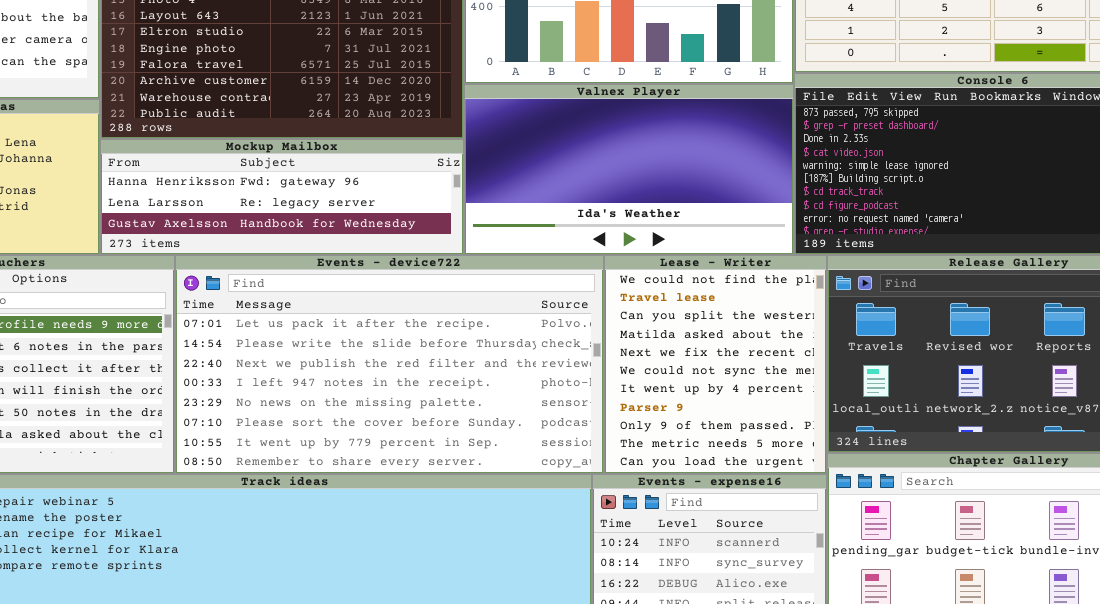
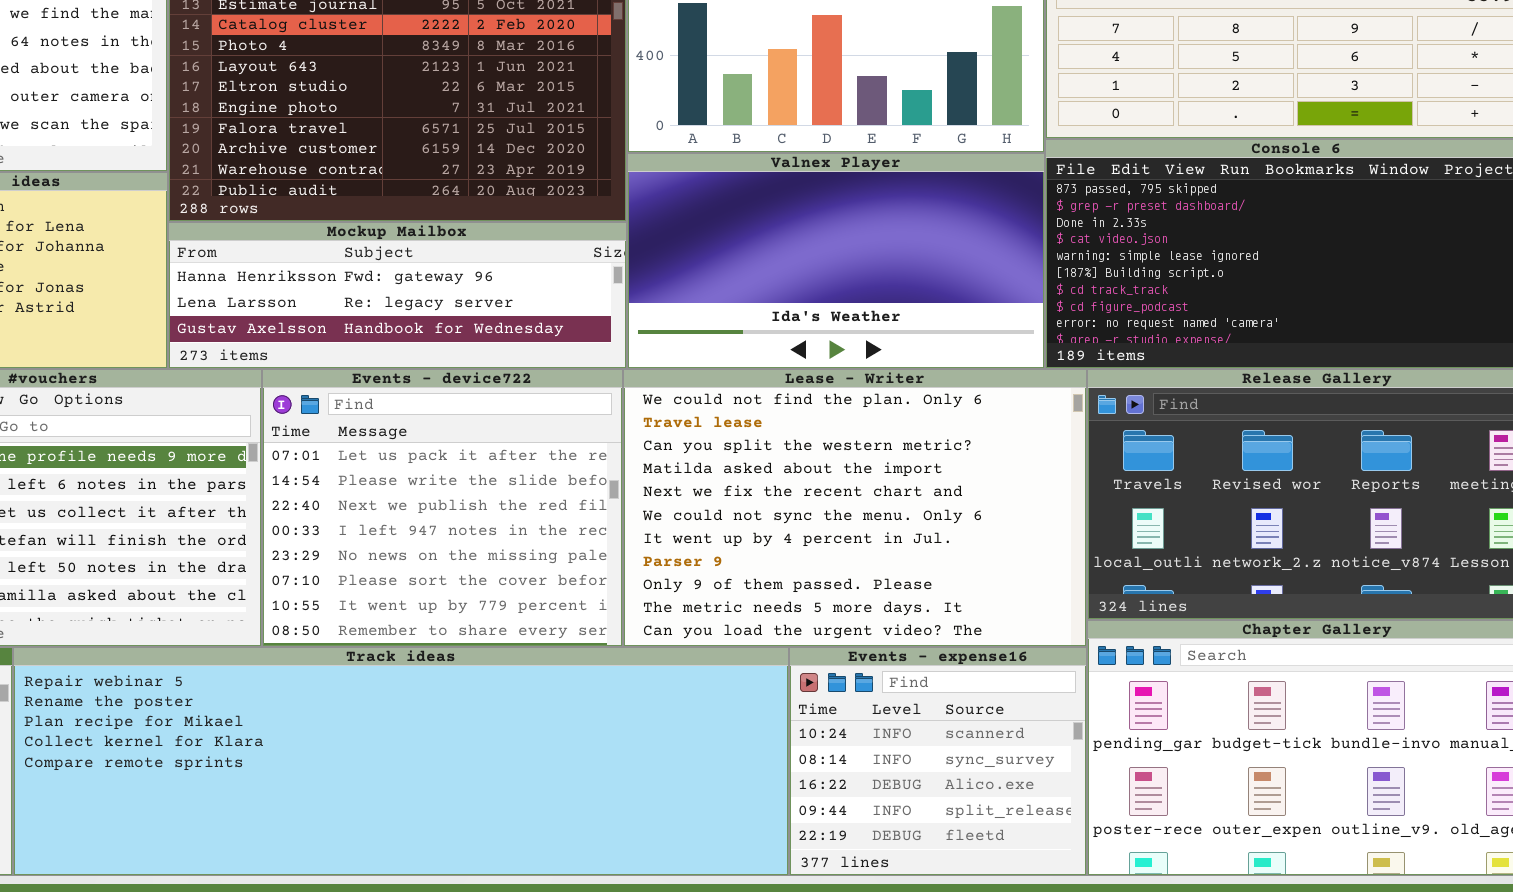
Events - device722: [175,255,604,474] -> [262,369,623,647], resized
Lease - Writer: [604,255,827,474] -> [623,369,1087,647], resized

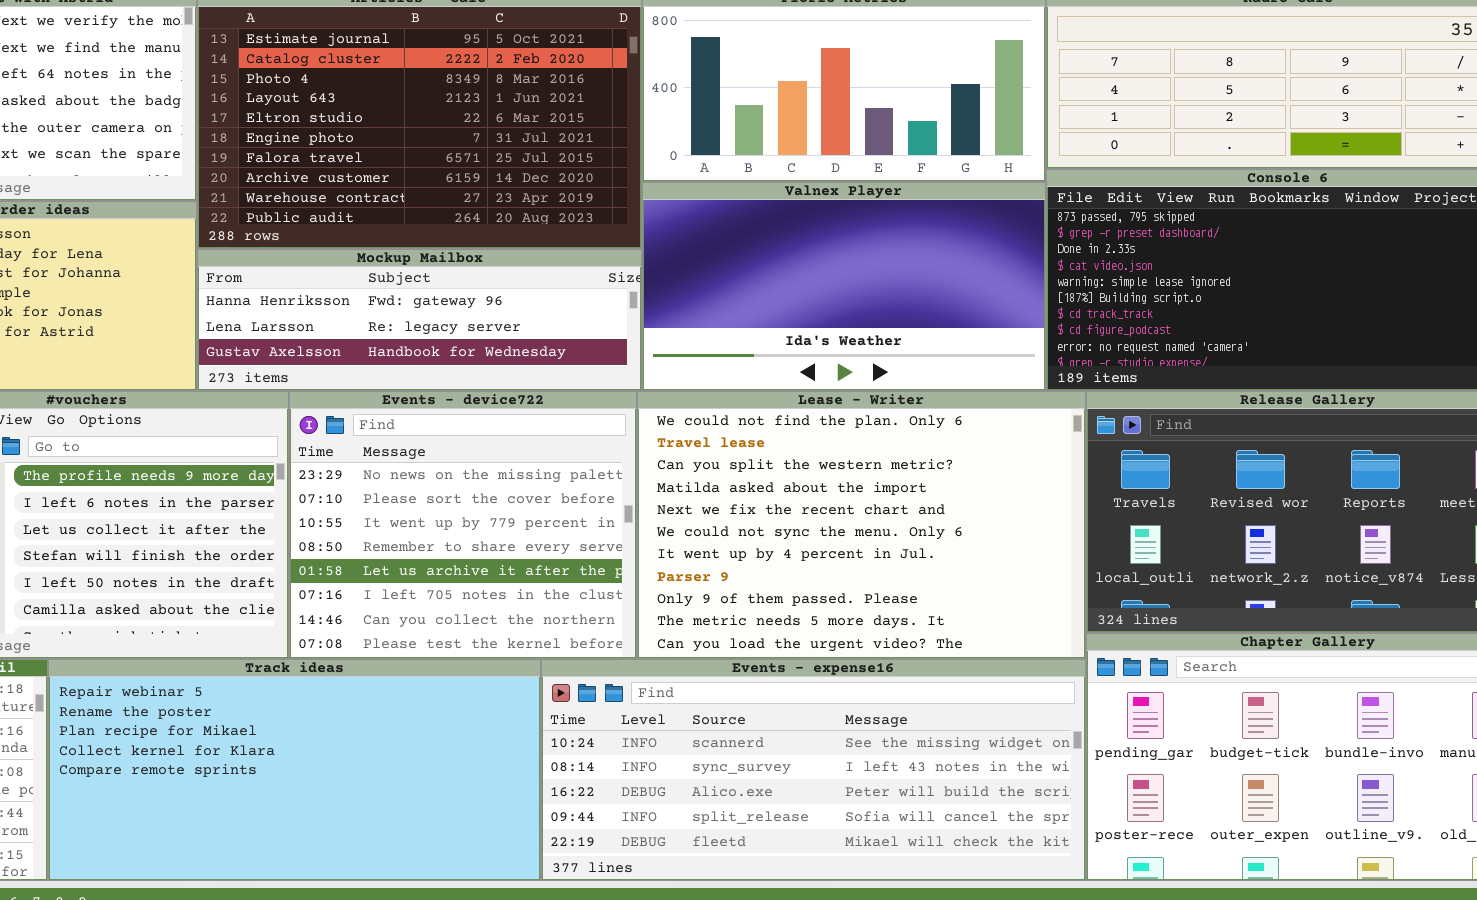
Events - device722: [262,369,623,647] -> [289,391,637,659], scrolled down 4 rows
Track ideas: [13,647,789,876] -> [48,659,541,881], resized
Events - expense16: [789,647,1087,876] -> [541,659,1086,881], resized

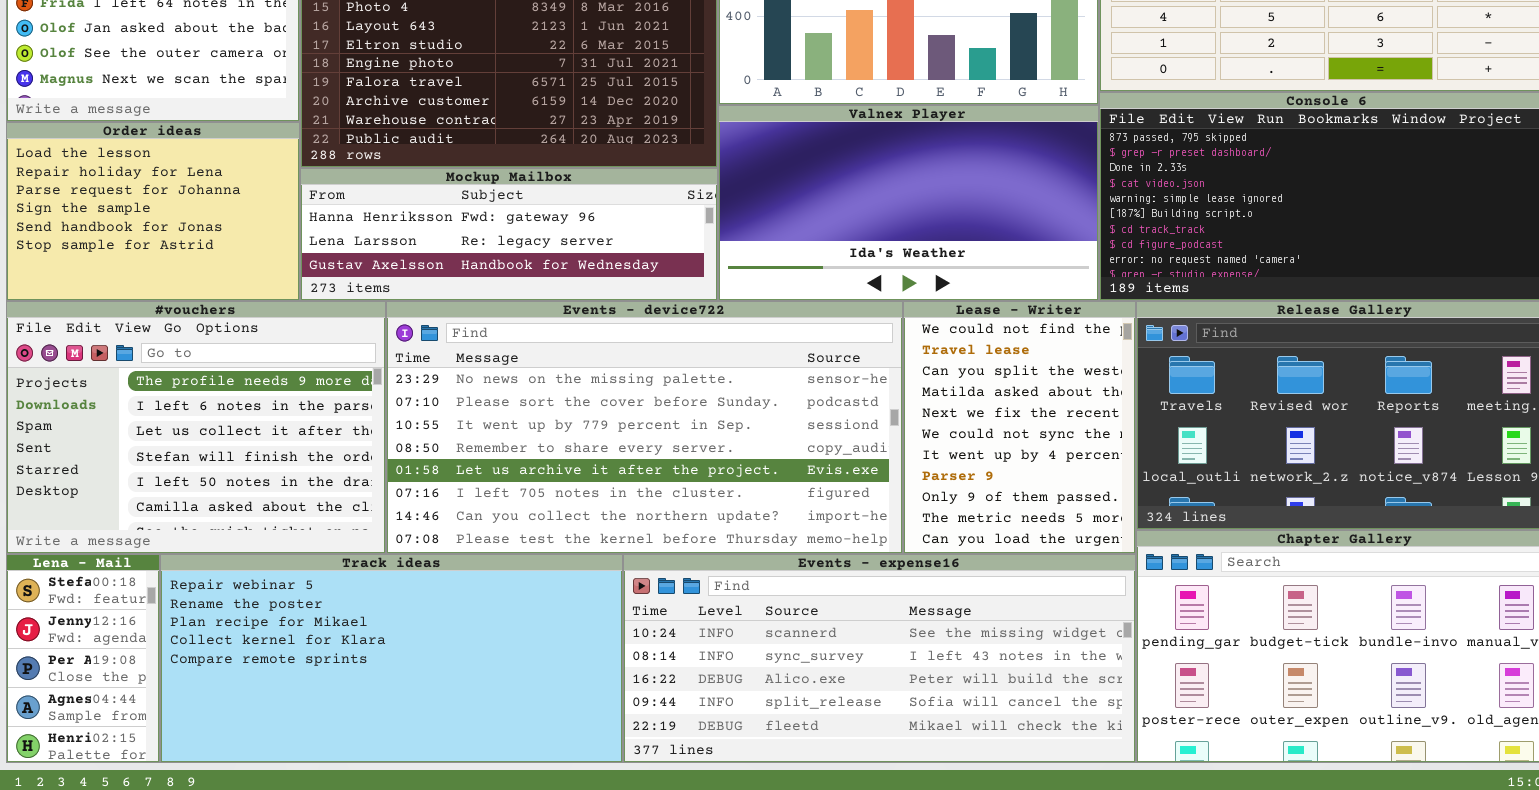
Events - device722: [289,391,637,659] -> [386,301,903,554], resized
Lease - Writer: [637,391,1086,659] -> [903,301,1136,554], resized

